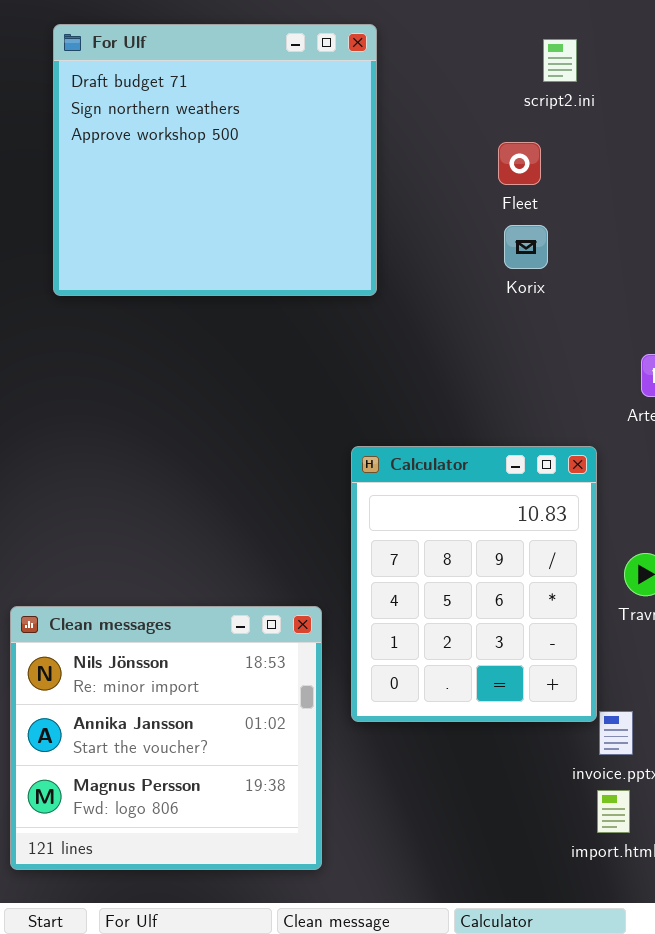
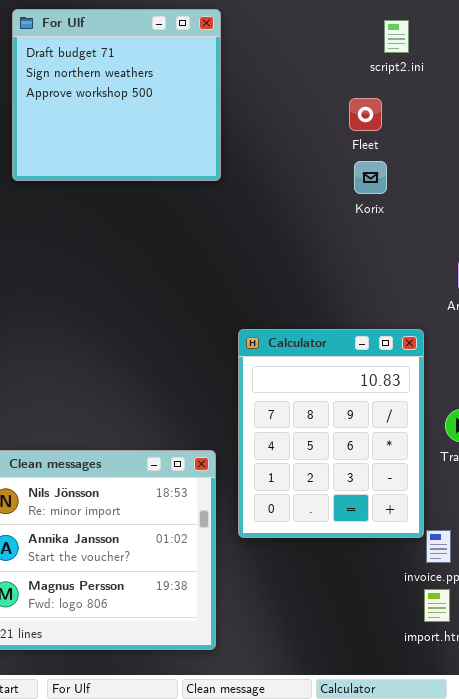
For Ulf: [53,24,377,296] -> [12,9,221,181], resized

